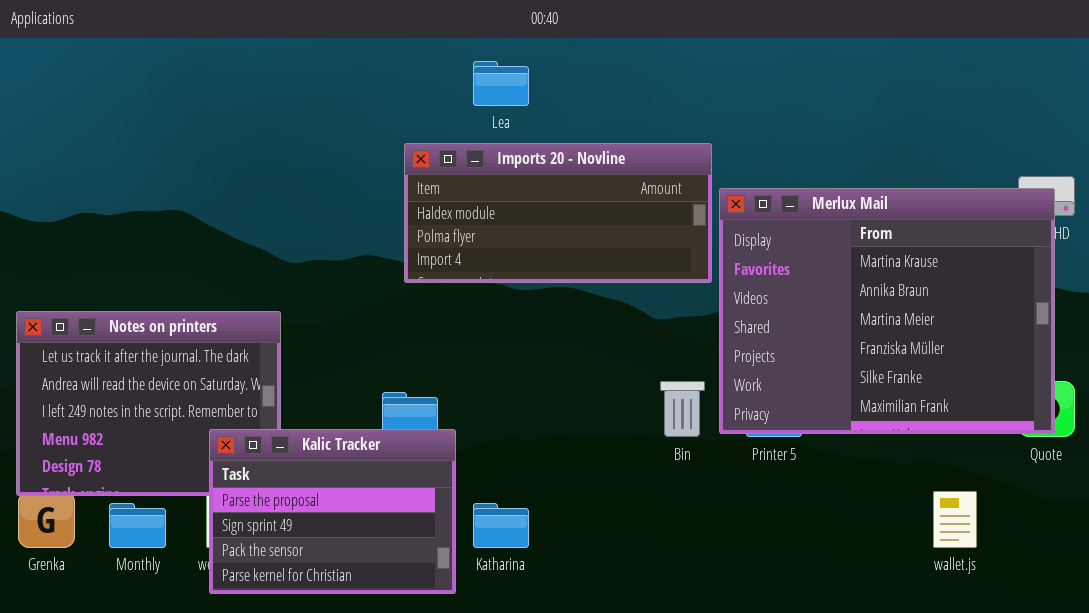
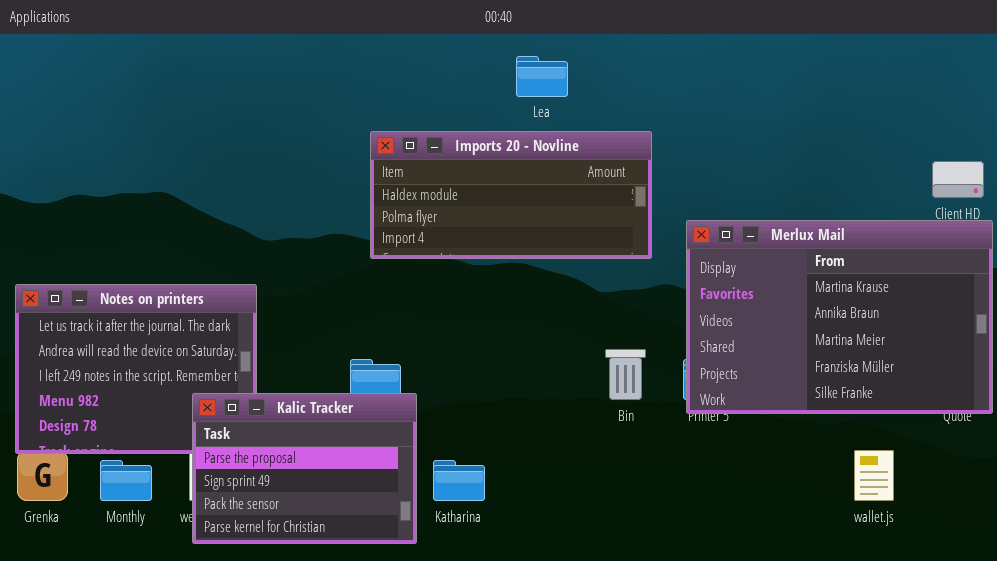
Lea: [473,61,529,106] -> [516,56,568,97], moved
Merlux Mail: [719,188,1055,434] -> [686,220,993,414], moved, resized

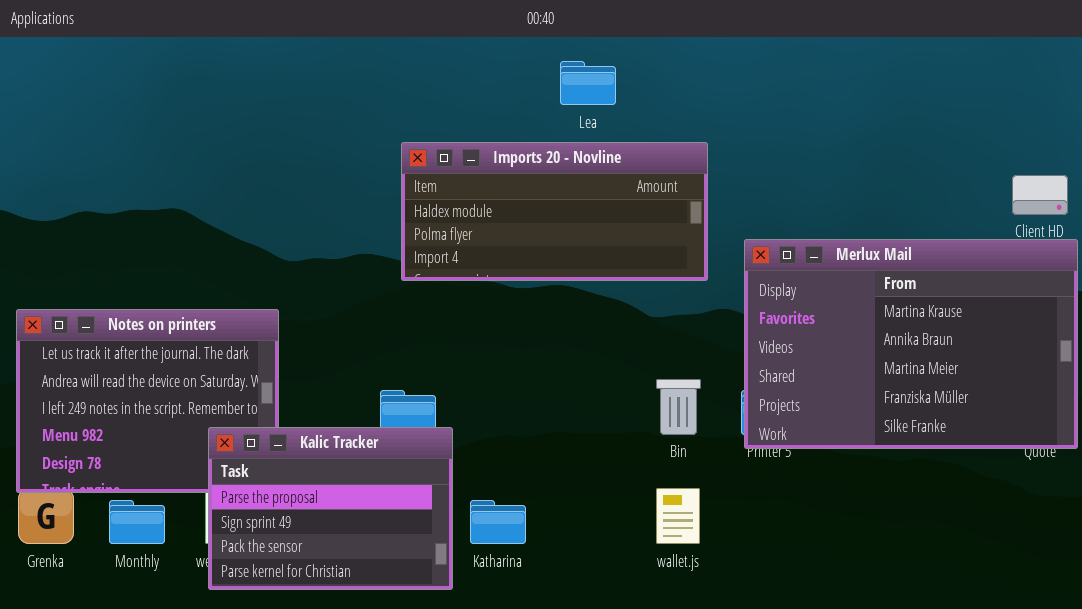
wallet.js: [854,450,894,501] -> [656,488,700,544], moved

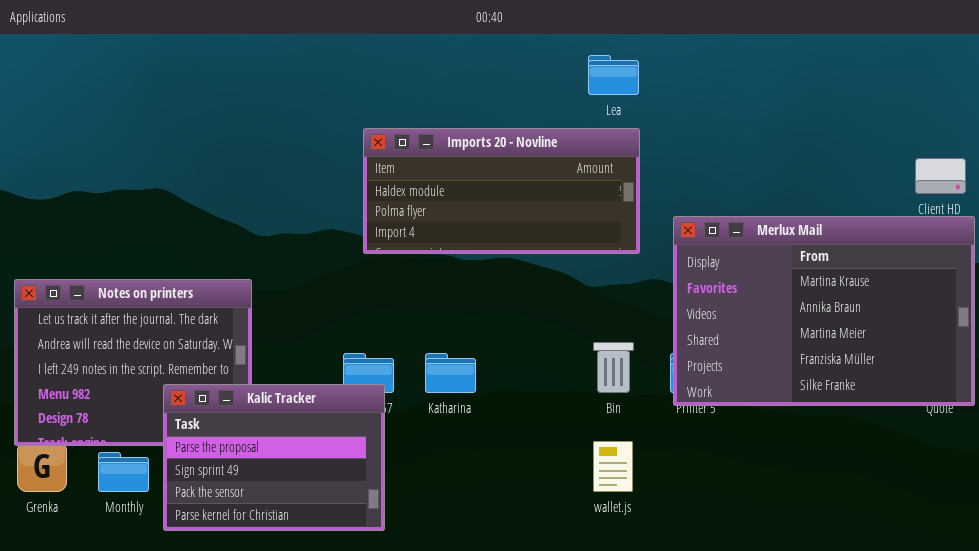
Lea: [560,61,616,105] -> [588,55,639,95], moved
Kalic Tracker: [208,427,453,590] -> [163,384,385,531], moved
Katharina: [470,500,526,544] -> [425,353,476,393], moved

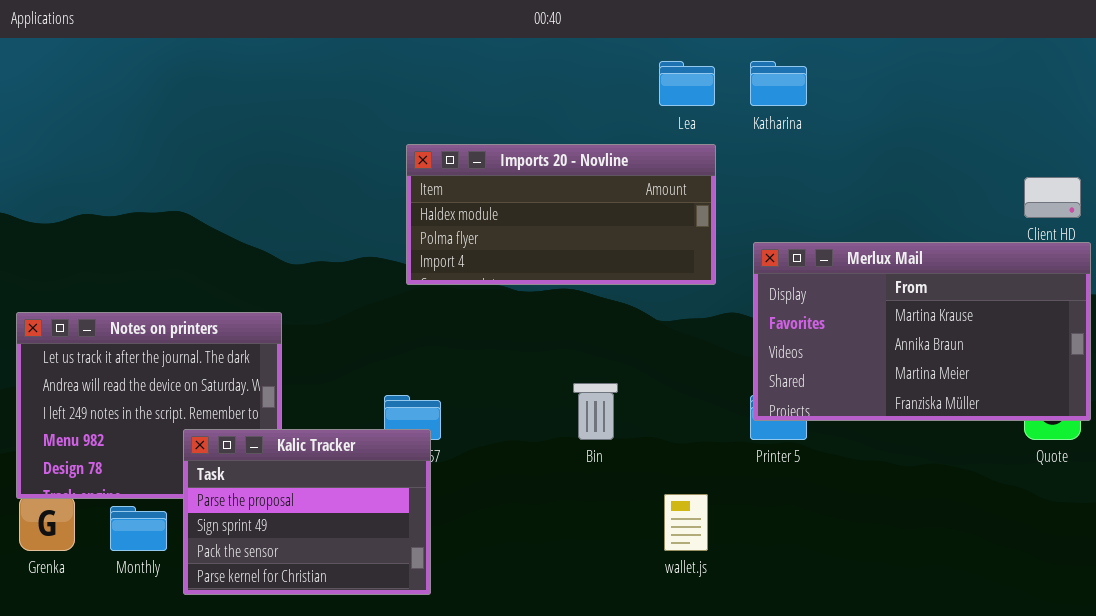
Merlux Mail: [673,216,975,406] -> [753,242,1091,421], resized
Bin: [593,342,634,393] -> [573,383,618,440], moved
Katharina: [425,353,476,393] -> [750,61,807,106], moved

